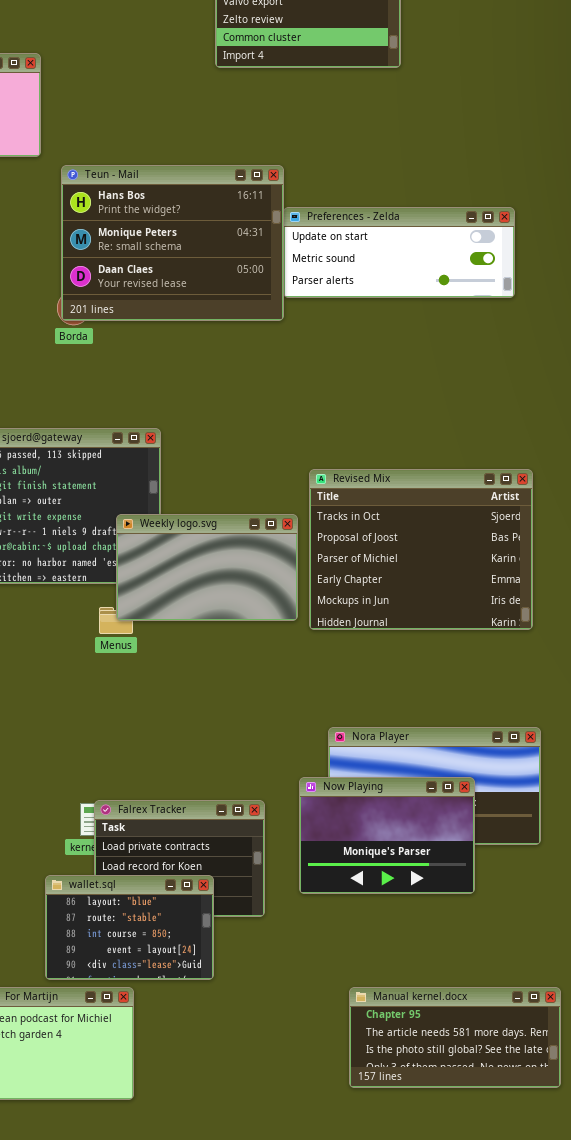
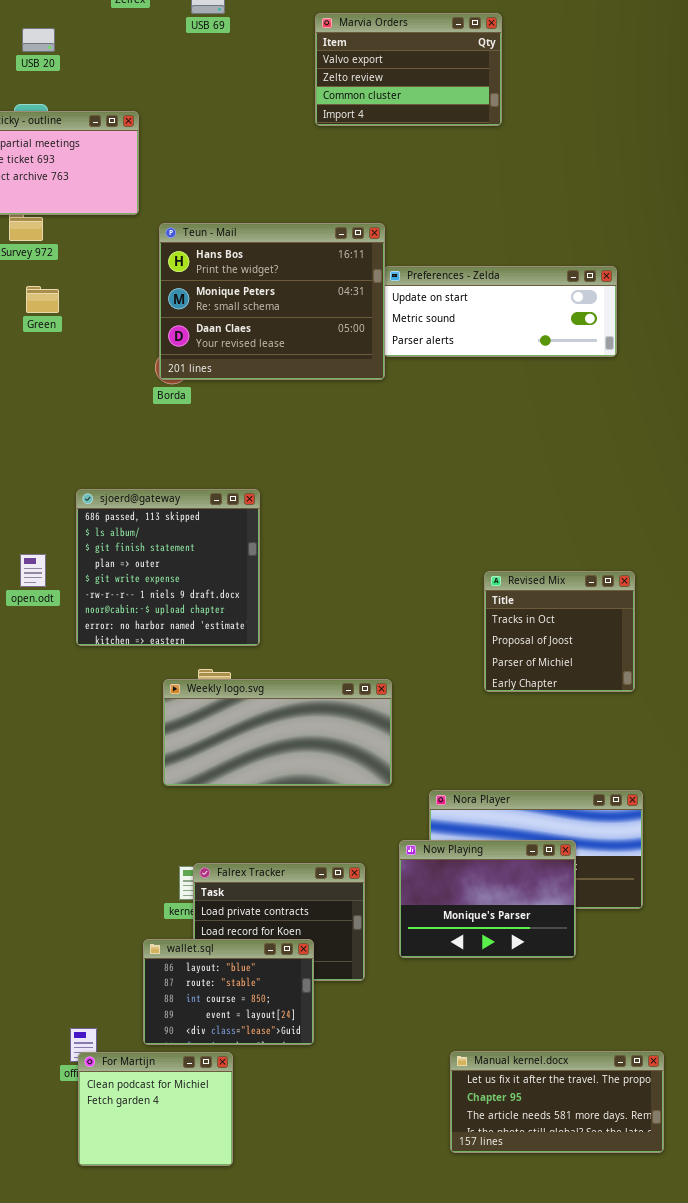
Revised Mix: [309,469,533,630] -> [484,571,635,692], resized
Weekly logo.svg: [116,514,298,621] -> [163,679,392,786], moved, resized
Manual kernel.docx: [349,987,561,1088] -> [450,1051,664,1153], scrolled up 1 row

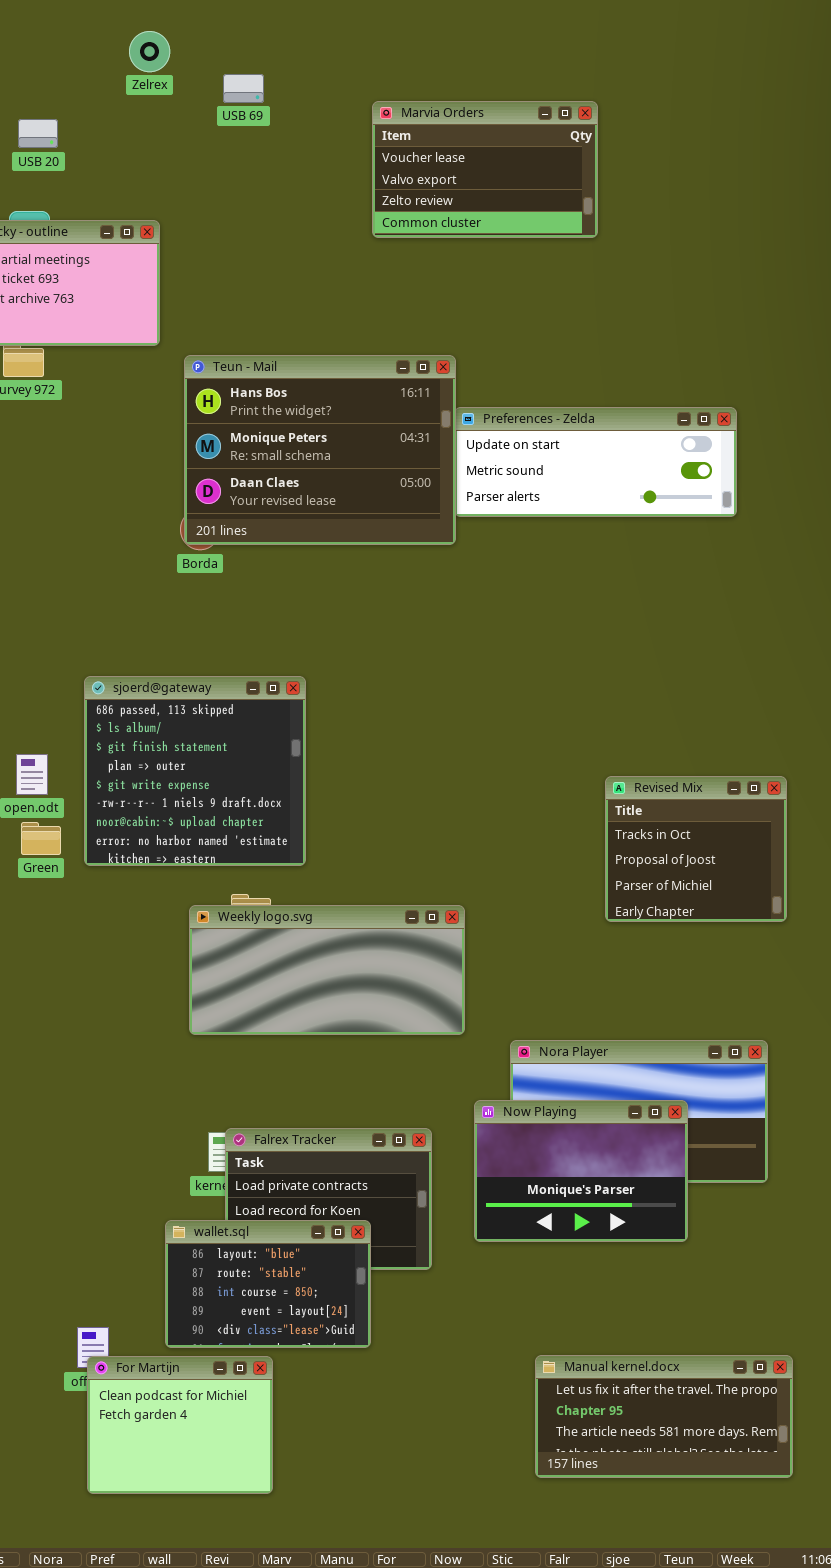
Marvia Orders: [315,13,502,126] -> [372,101,598,238], scrolled up 1 row
Green: [26,286,59,313] -> [21,822,61,855], moved
Revised Mix: [484,571,635,692] -> [605,776,787,922], moved

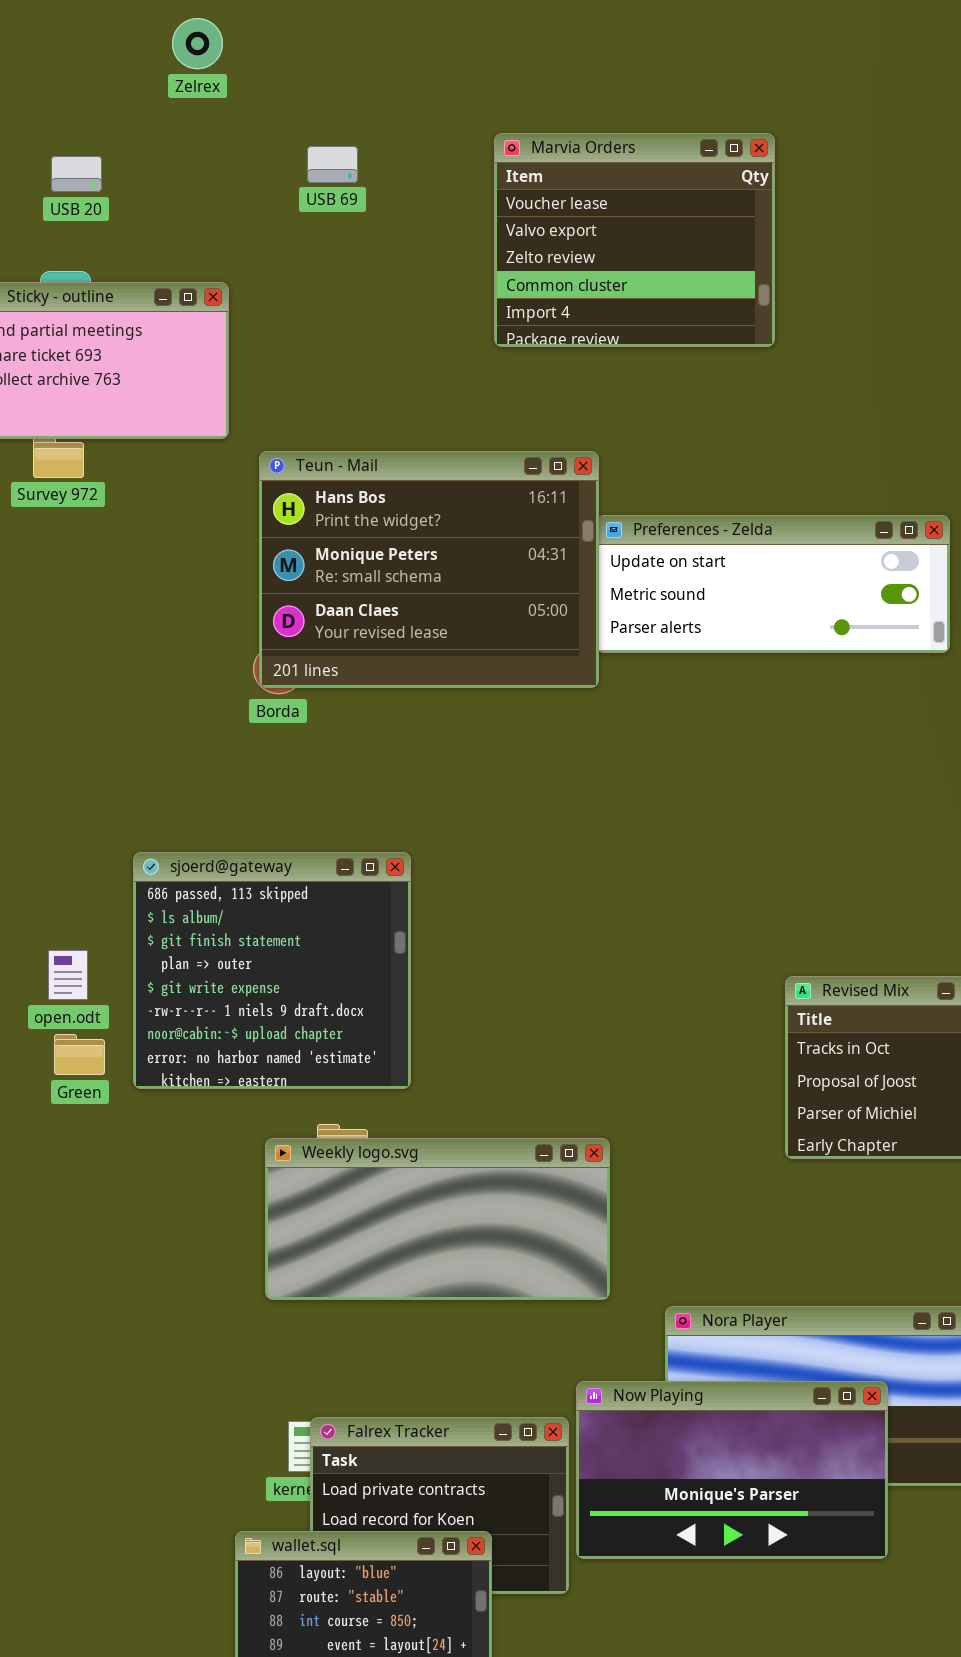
Zelrex: [129,31,170,72] -> [172,18,223,69], moved
USB 69: [223,74,264,103] -> [307,146,358,183], moved
Marvia Orders: [372,101,598,238] -> [494,133,775,347], resized
Now Playing: [474,1100,688,1242] -> [576,1381,888,1559], resized

